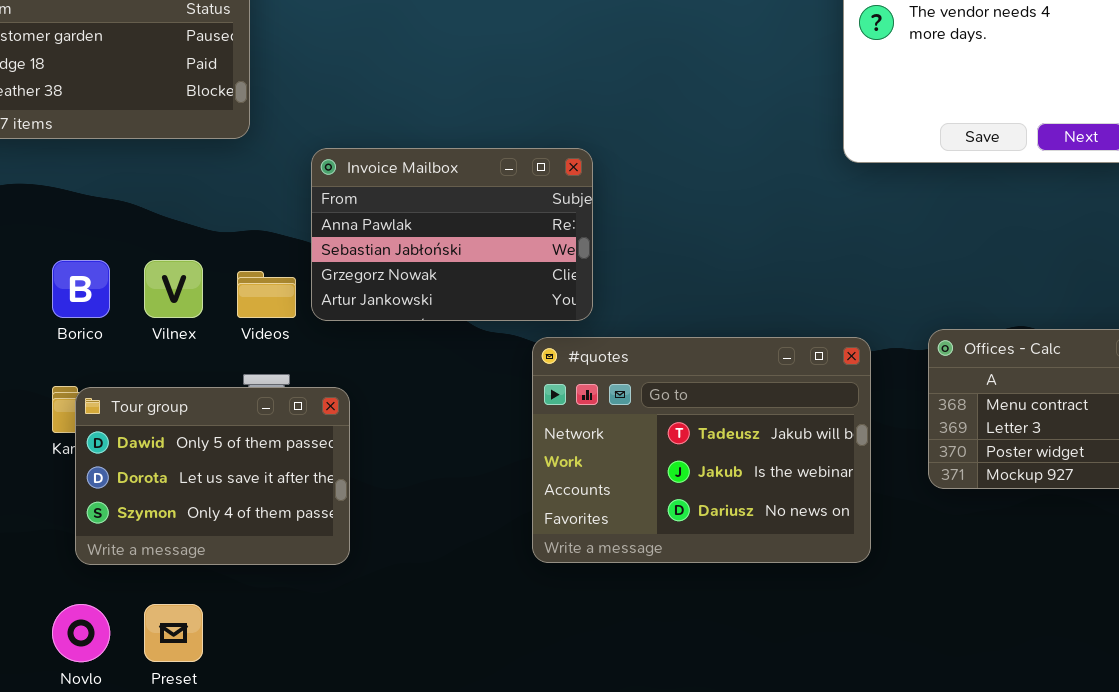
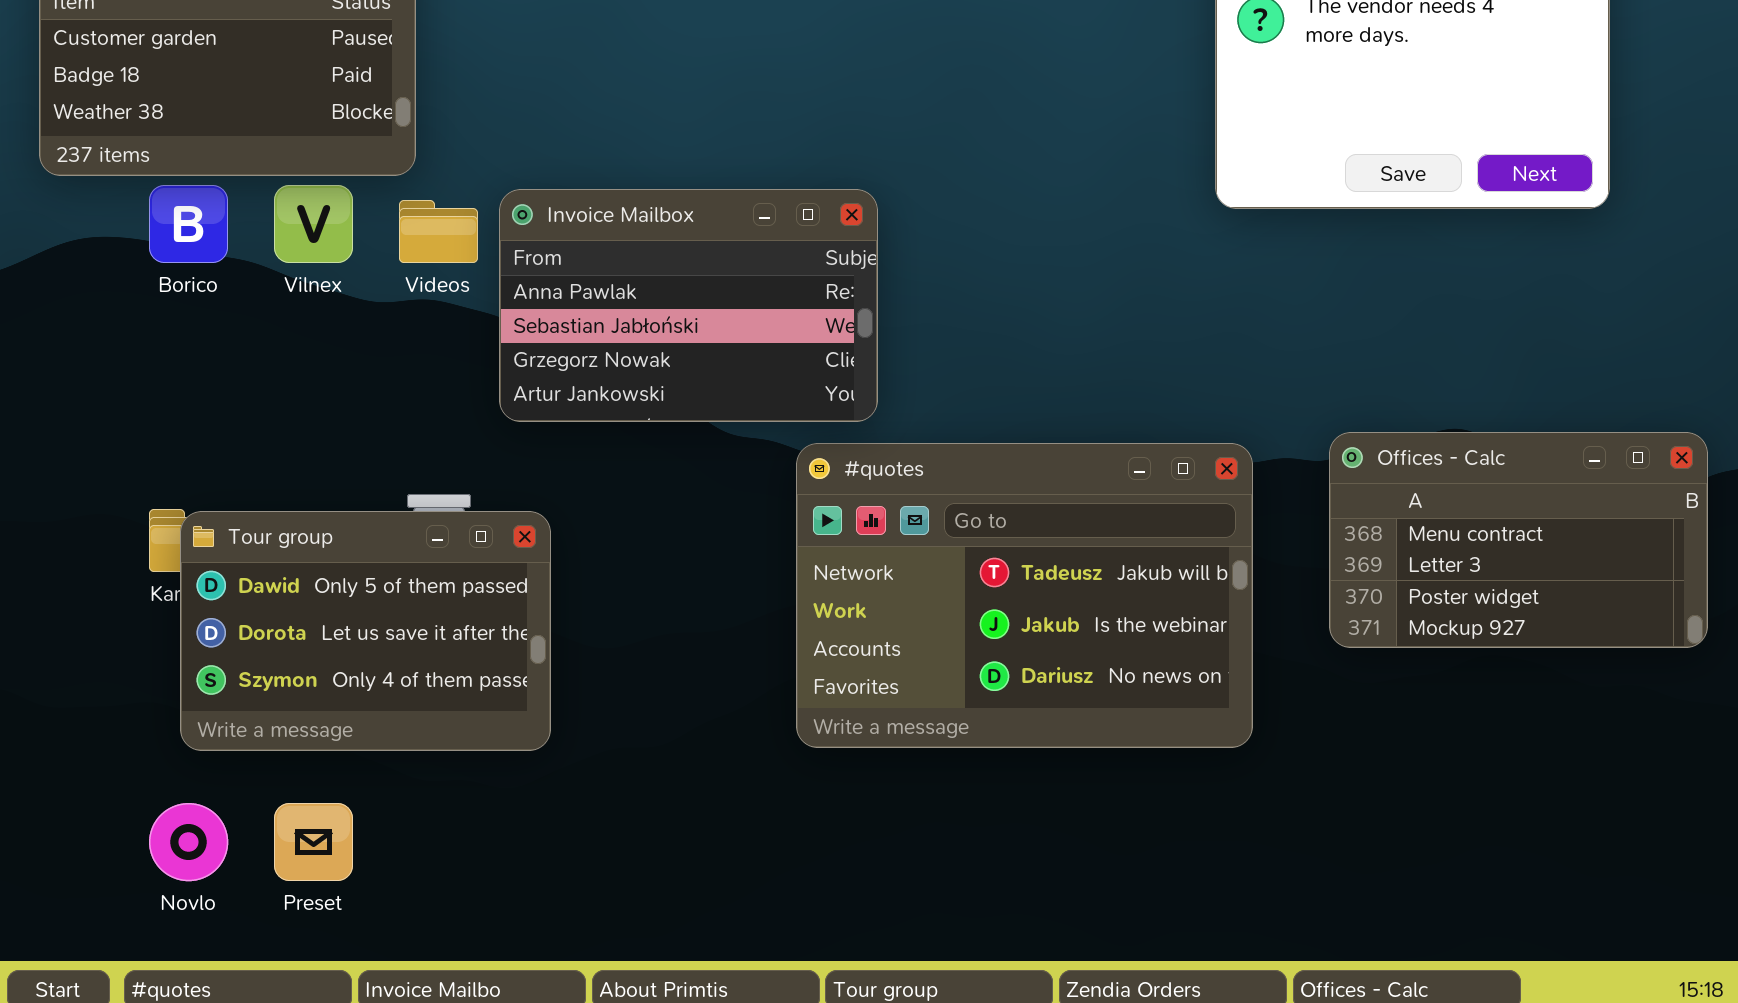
Borico: [52,260,110,318] -> [149,185,228,263], moved
Vilnex: [144,260,203,318] -> [274,185,353,263], moved
Videos: [237,271,296,318] -> [399,200,478,263], moved

